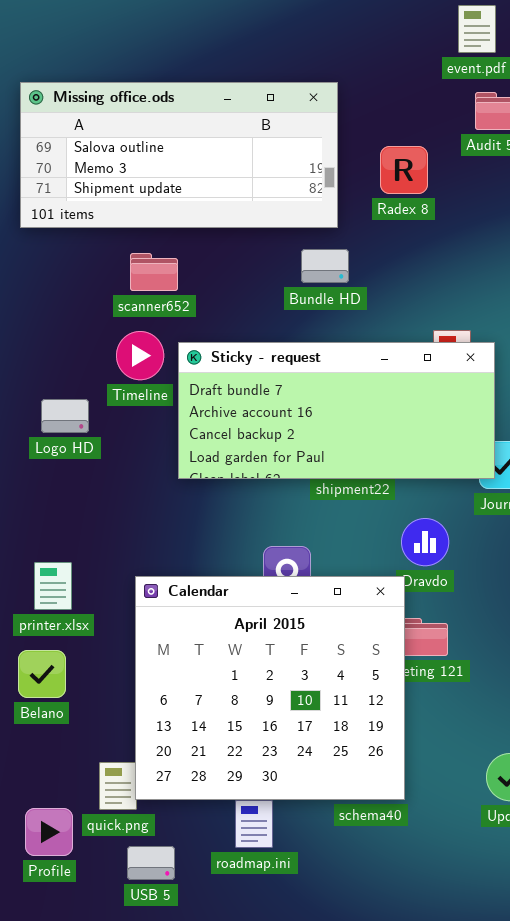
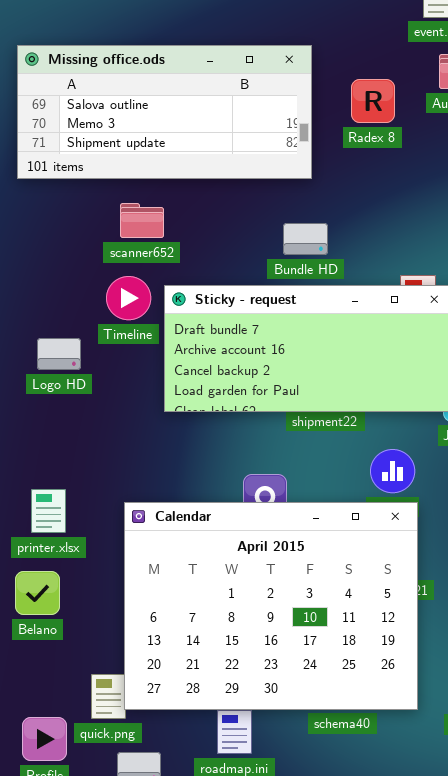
Radex 8: [380,146,428,194] -> [351,79,395,123], moved
Bundle HD: [301,249,349,283] -> [283,223,328,255], moved
Calendar: [135,576,405,800] -> [124,502,418,710], resized

